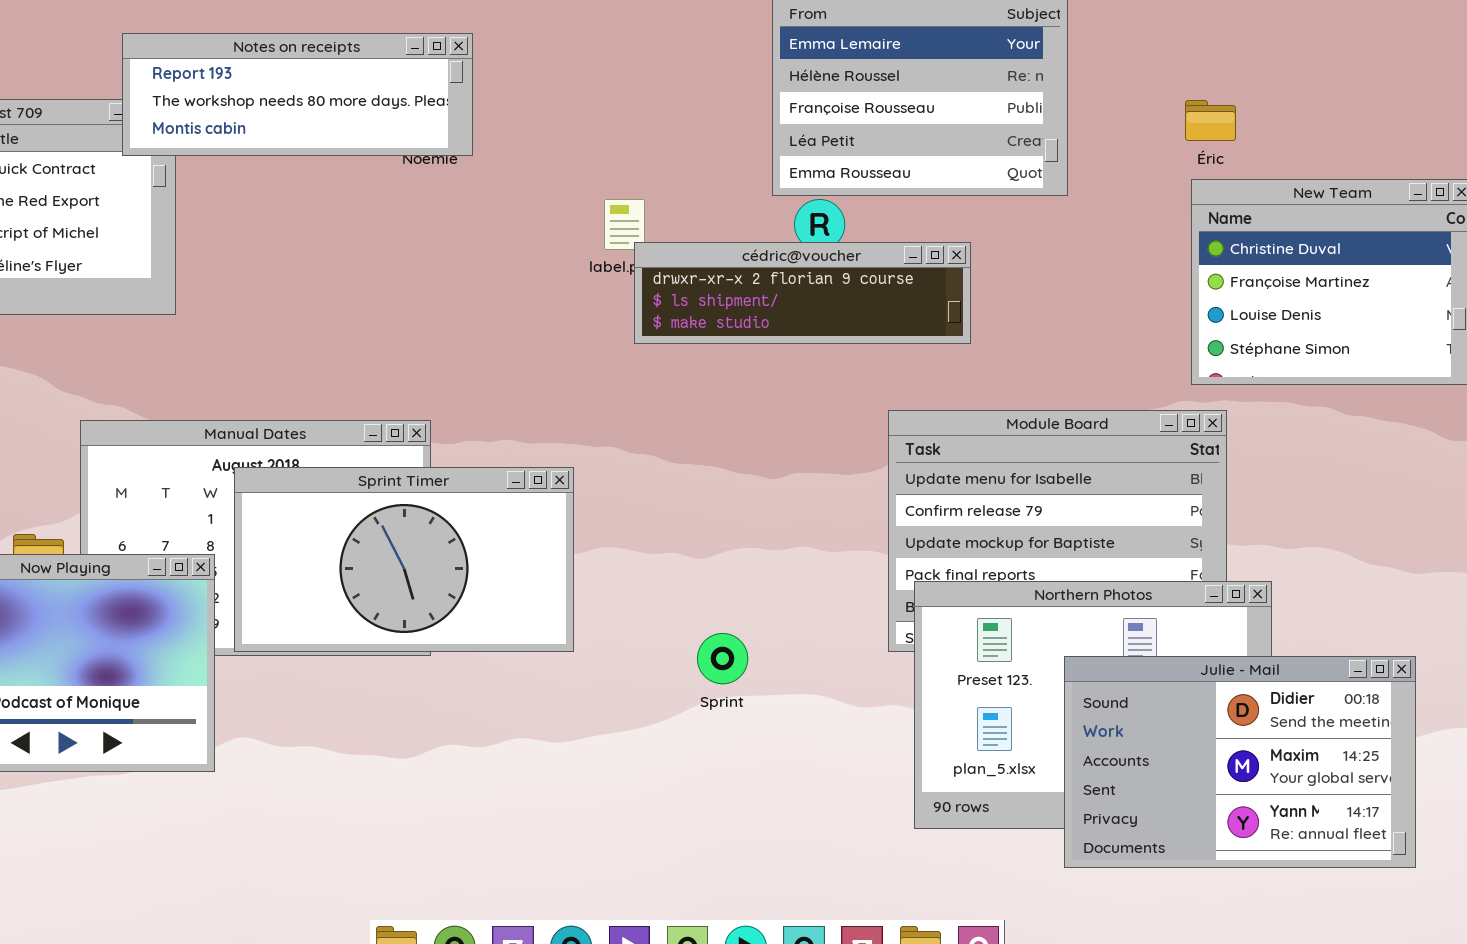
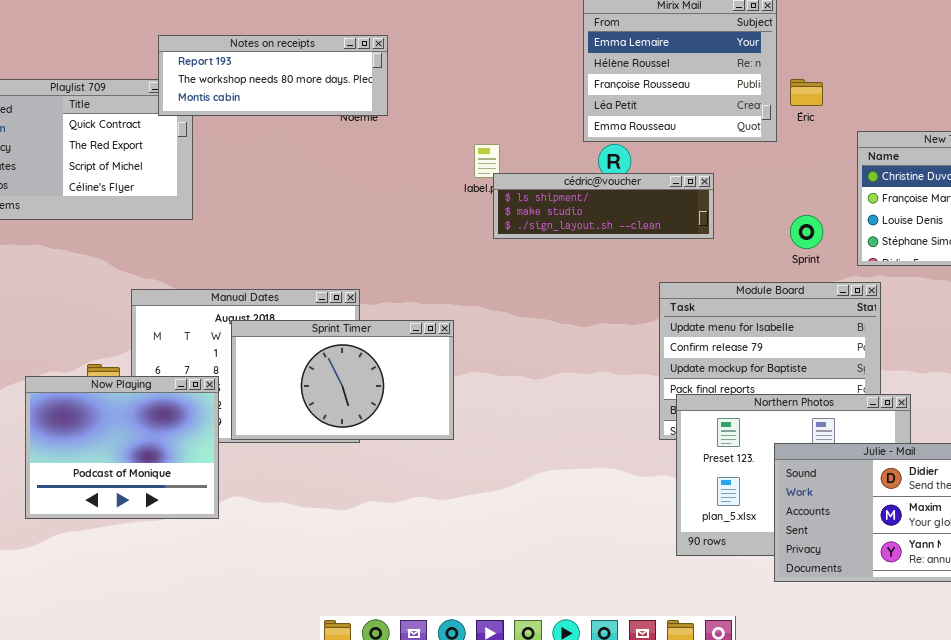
Éric: [1185,100,1236,141] -> [790,79,823,106], moved
cédric@voucher: [634,242,971,344] -> [493,173,714,239], scrolled down 1 row
Sprint: [697,633,748,684] -> [790,215,823,249], moved

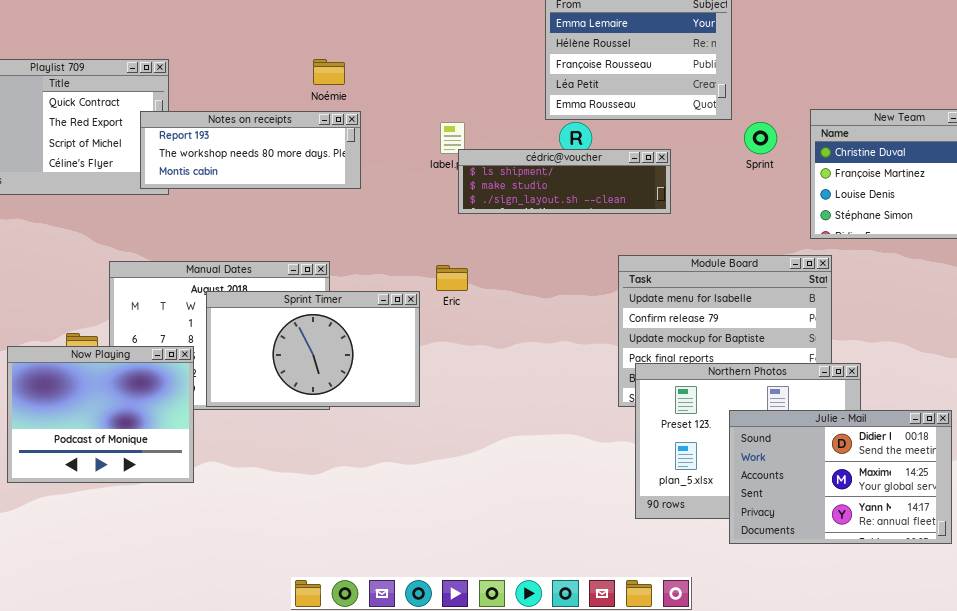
Notes on receipts: [158,35,388,116] -> [140,111,361,189], moved
Éric: [790,79,823,106] -> [436,265,468,291], moved
Sprint: [790,215,823,249] -> [744,122,777,154], moved

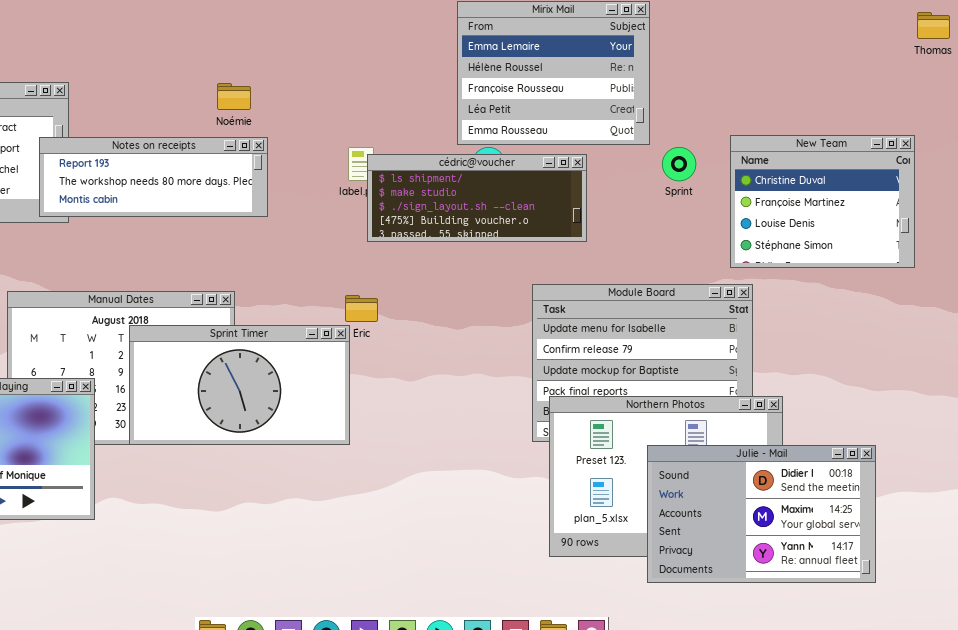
cédric@voucher: [458,149,671,214] -> [367,154,587,242], resized
Sprint Timer: [206,291,420,407] -> [129,325,350,445], moved

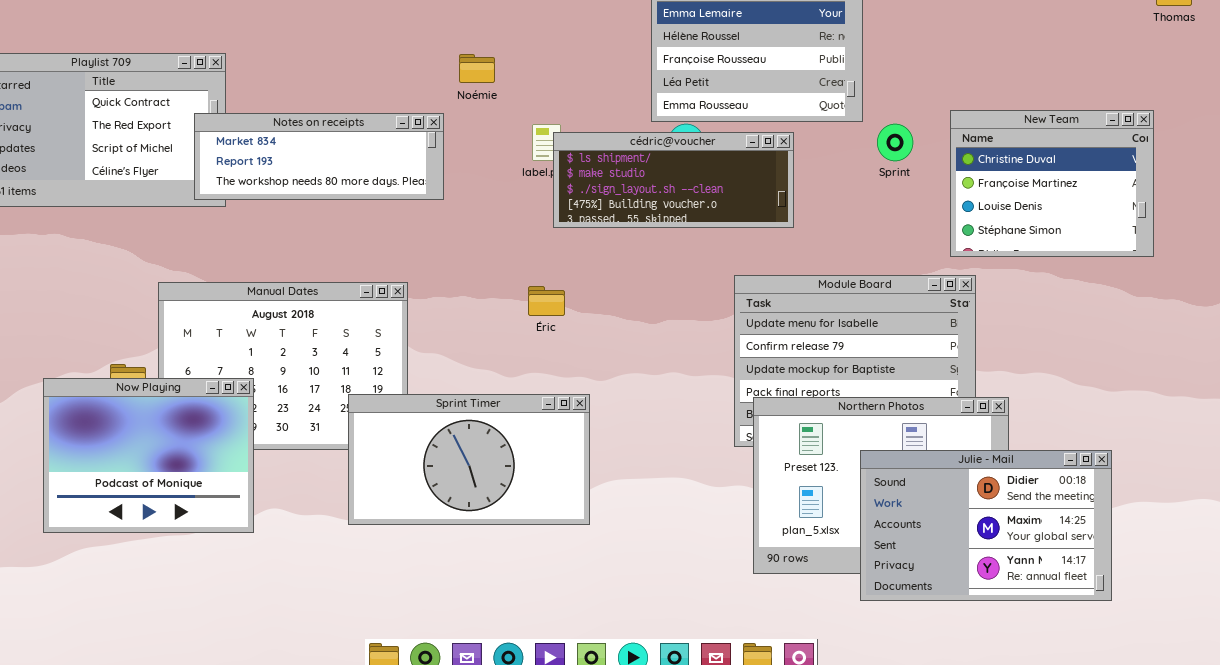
Noémie: [217,83,251,110] -> [459,54,495,83], moved
Notes on receipts: [39,137,268,217] -> [194,113,444,200], scrolled up 1 row
Sprint Timer: [129,325,350,445] -> [348,394,590,525], moved

